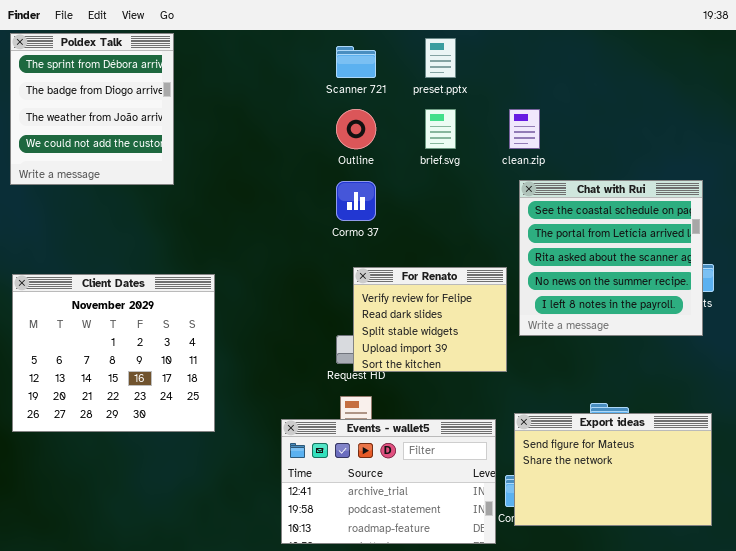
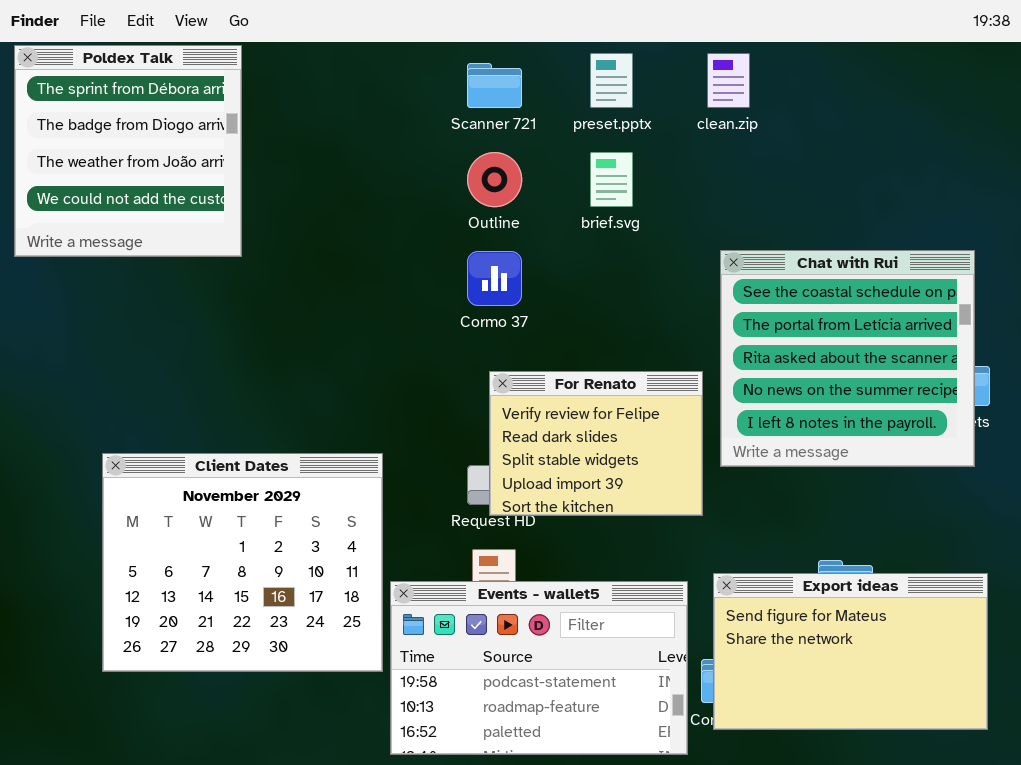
clean.zip: [509,109,540,149] -> [707,53,750,108], moved
Client Dates: [12,274,215,432] -> [102,453,383,672], moved
Events - wallet5: [281,419,496,544] -> [390,581,688,755], scrolled down 1 row

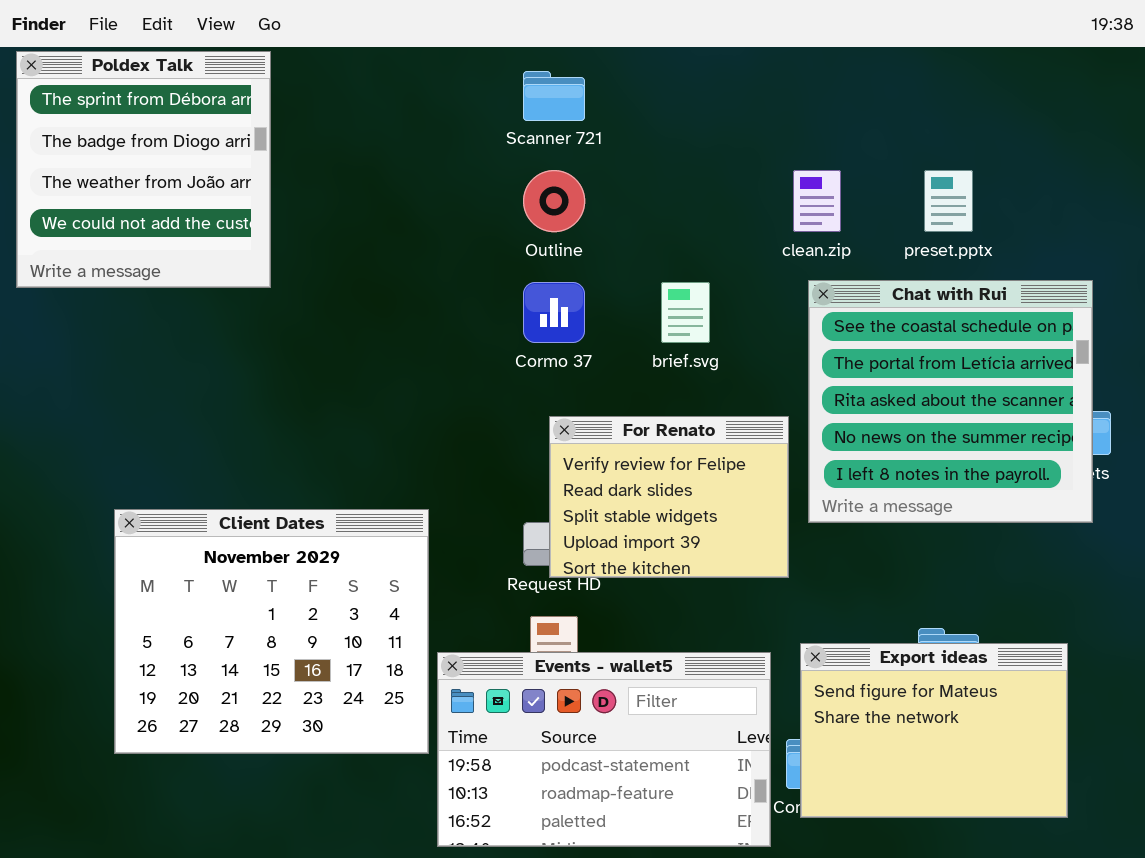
preset.pptx: [590,53,633,108] -> [924,170,973,232], moved
clean.zip: [707,53,750,108] -> [793,170,841,232], moved
brief.svg: [590,152,633,207] -> [661,282,710,343], moved
Export ideas: [713,573,988,730] -> [800,643,1068,818], resized

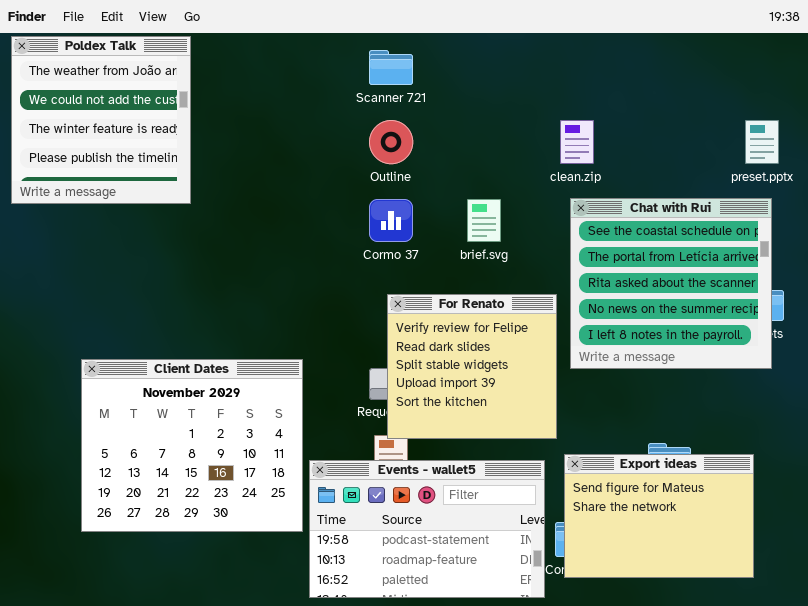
Poldex Talk: [16,51,271,288] -> [11,36,191,204], scrolled down 2 rows
preset.pptx: [924,170,973,232] -> [745,120,779,164], moved
For Renato: [549,416,789,578] -> [387,294,557,439], resized

